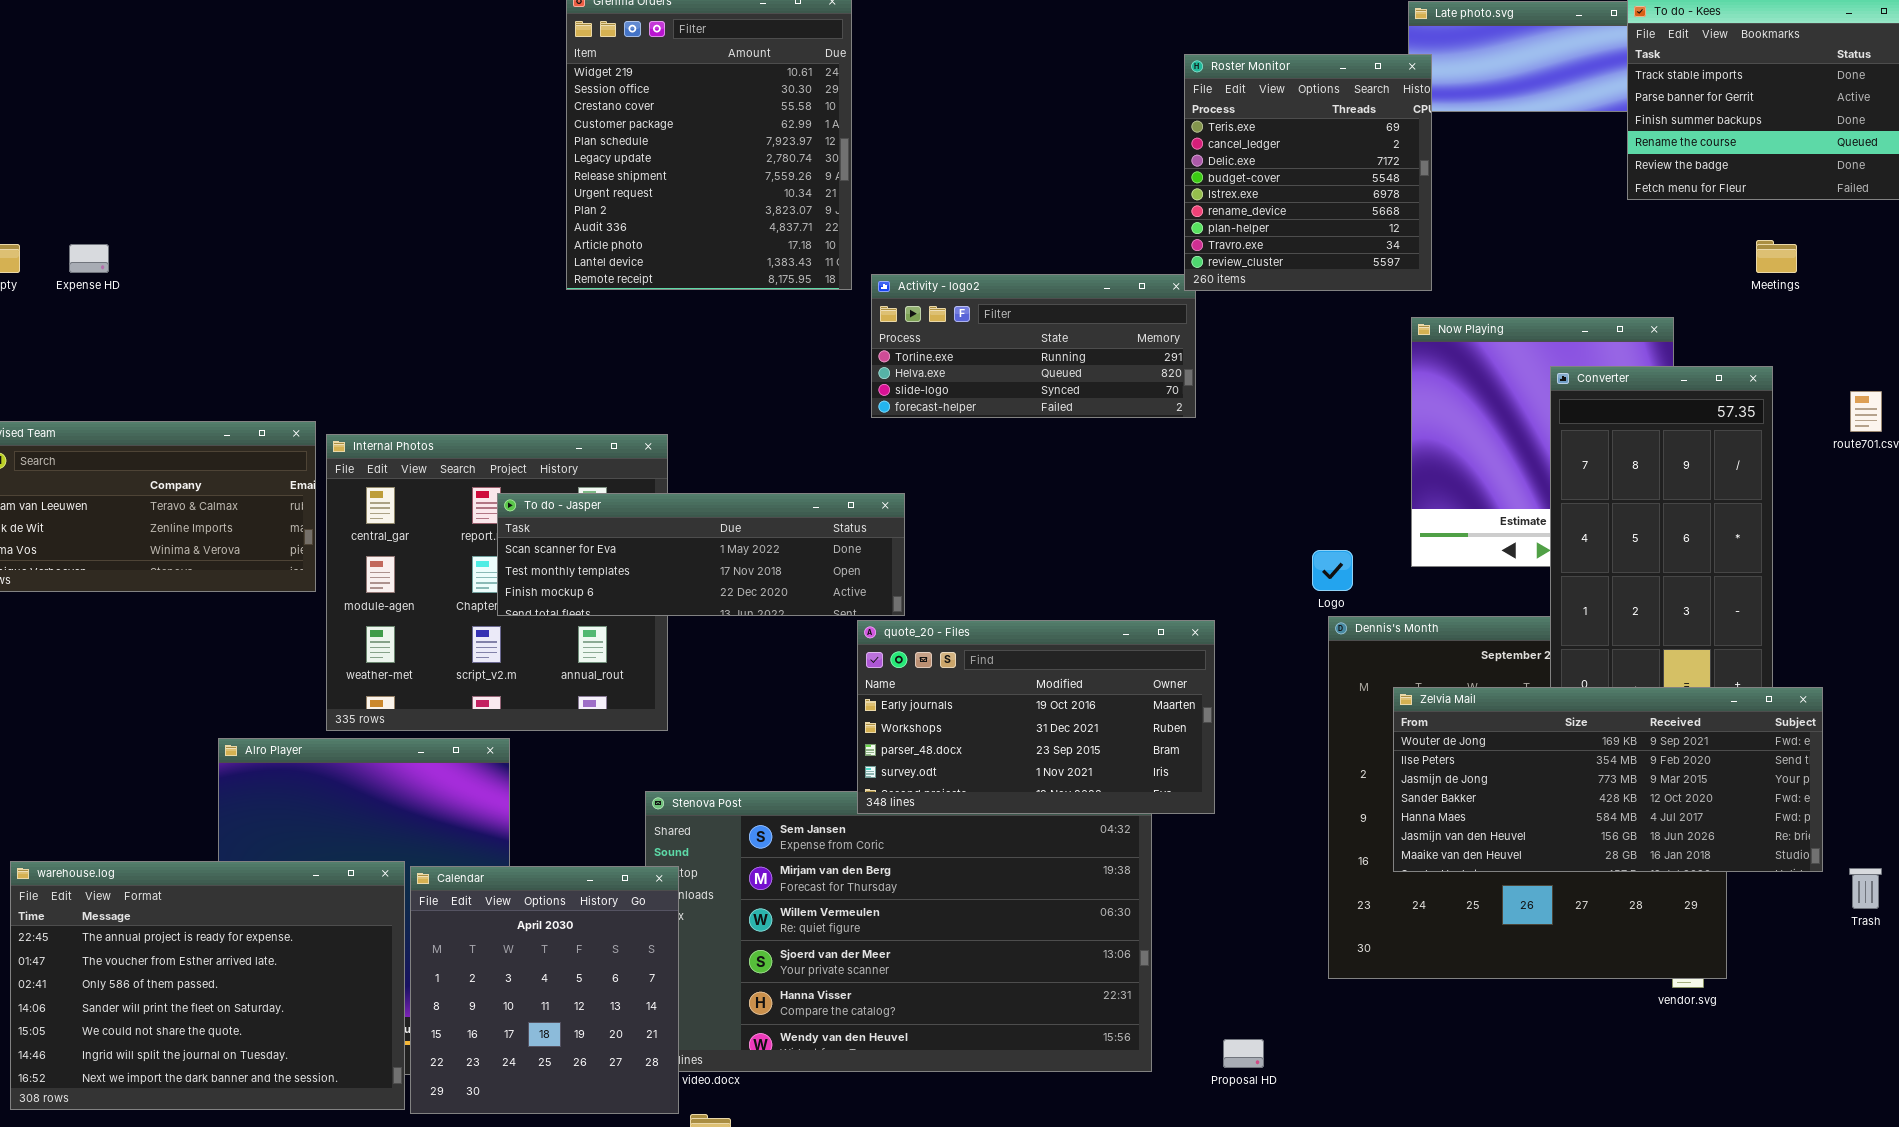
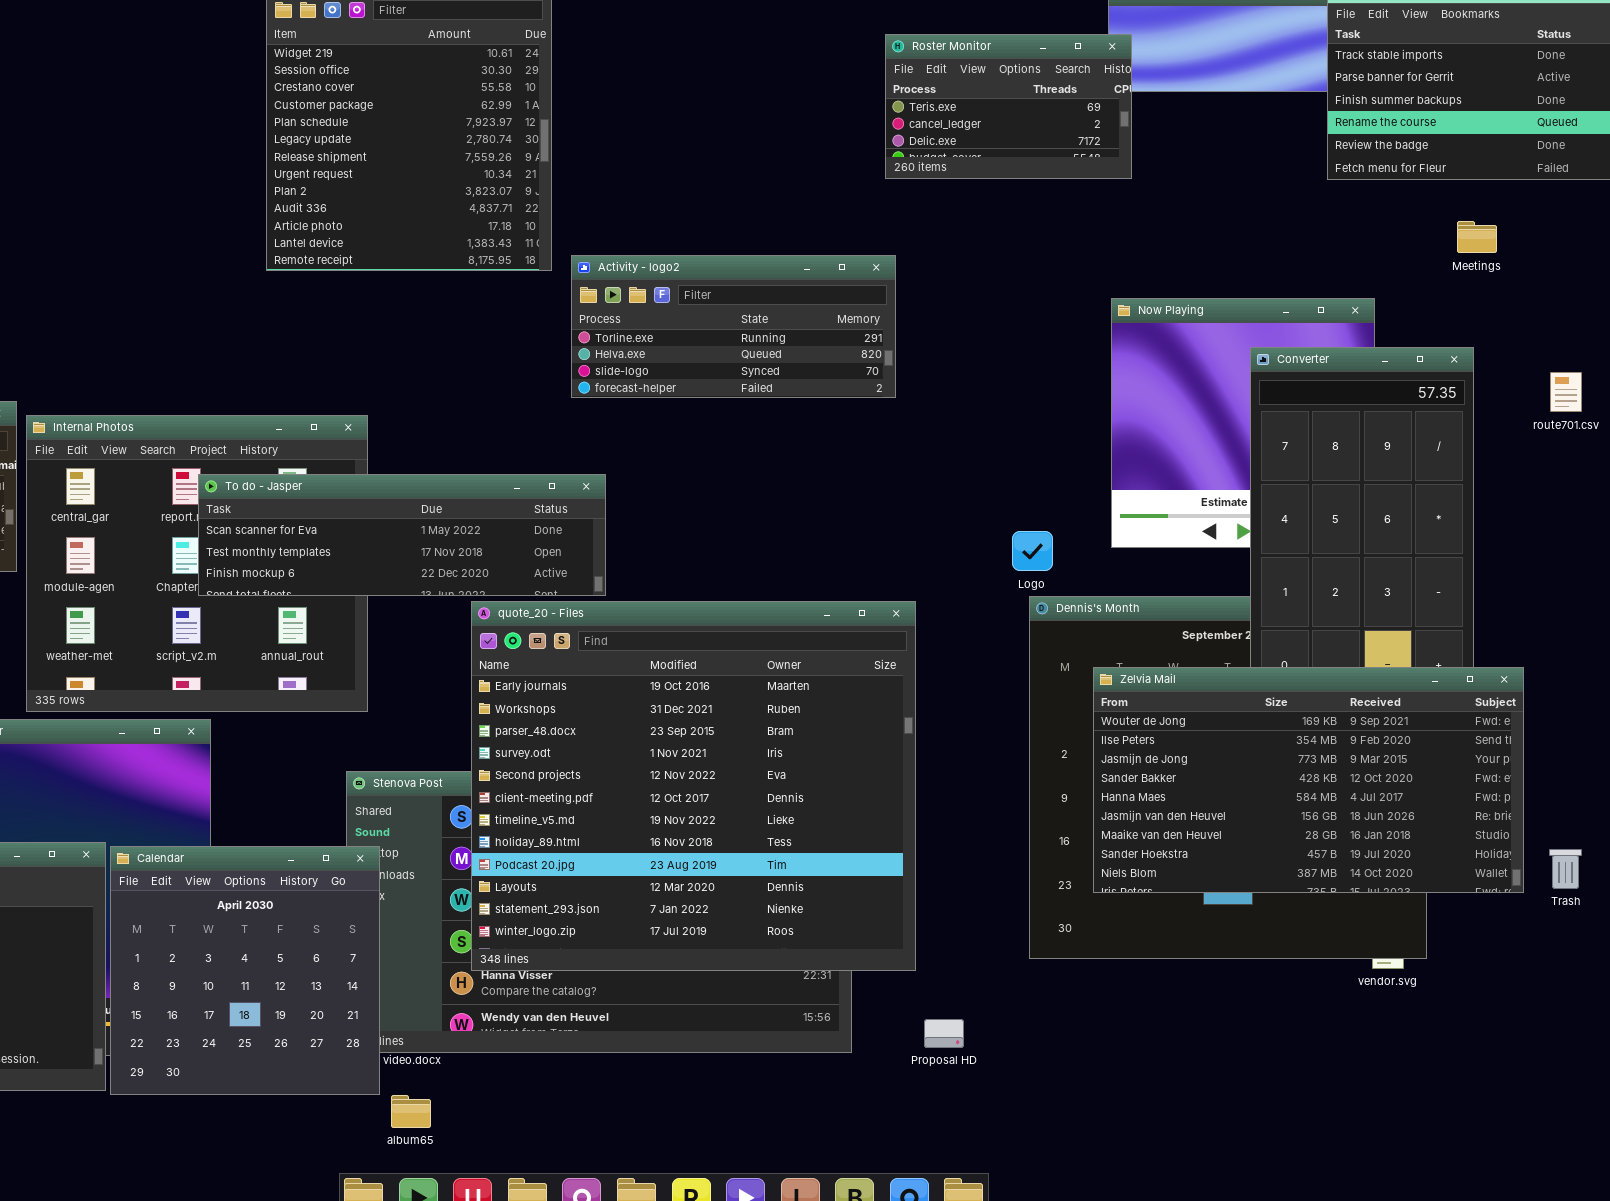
Roster Monitor: [1184,54,1432,291] -> [885,34,1132,179], resized
quote_20 - Files: [857,620,1215,814] -> [471,601,916,971], resized
Zelvia Mail: [1393,687,1823,872] -> [1093,667,1524,893], resized

